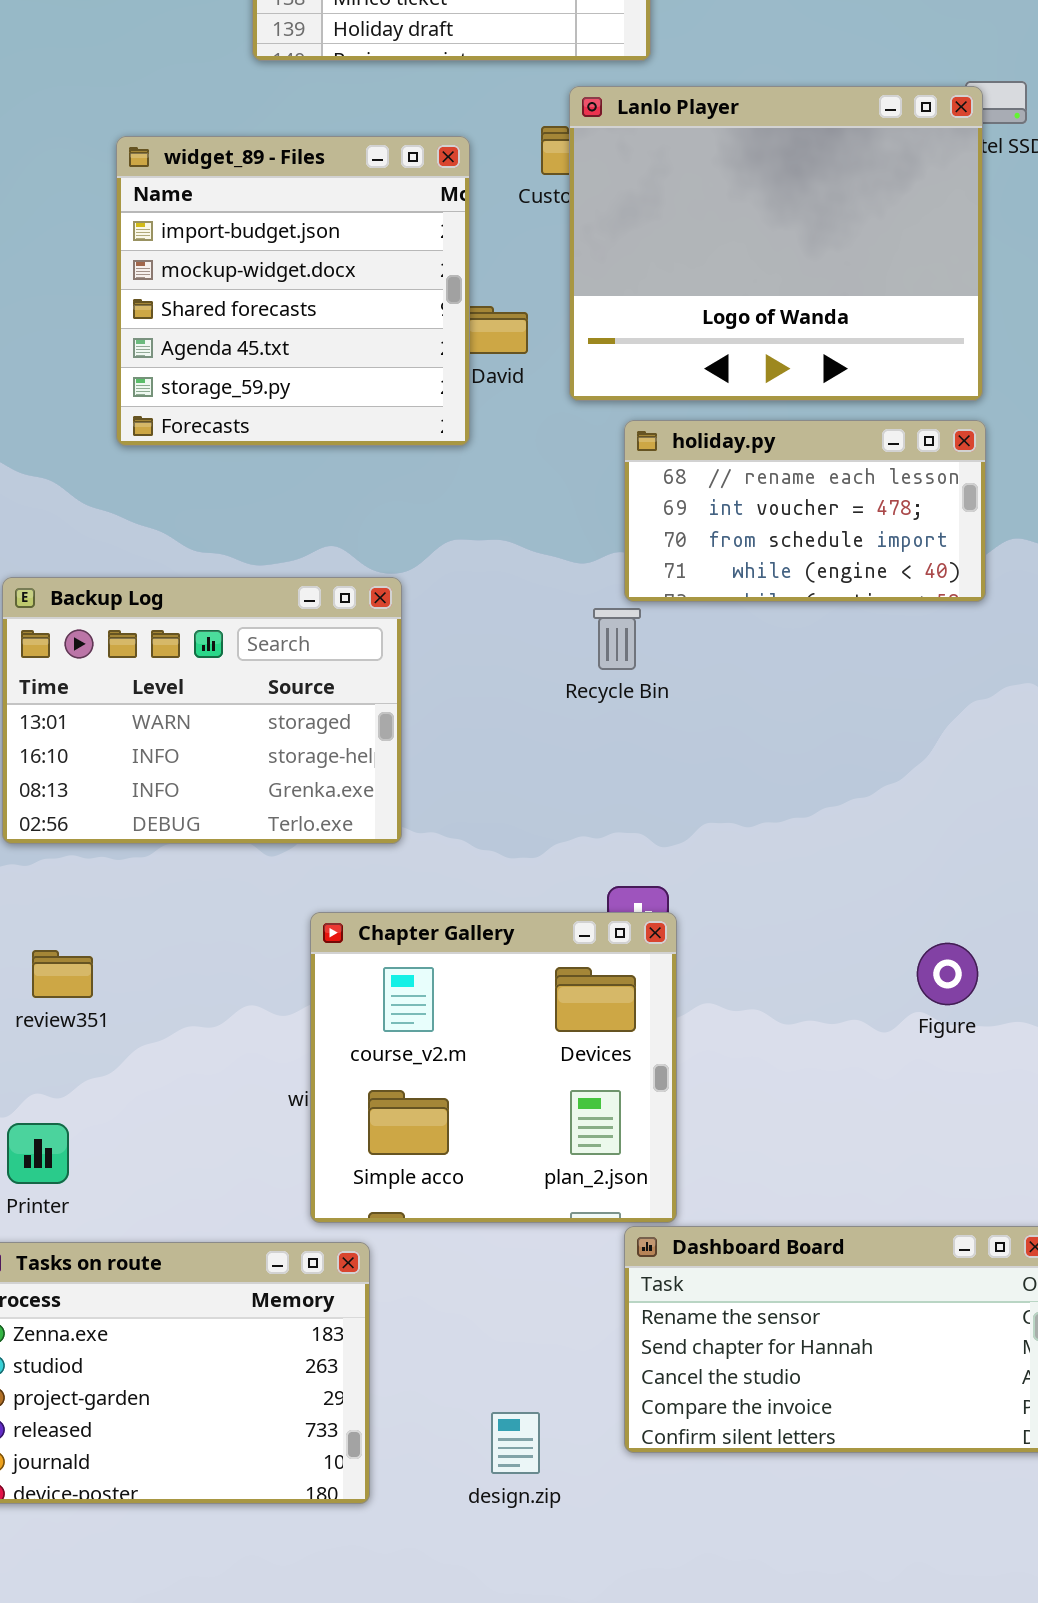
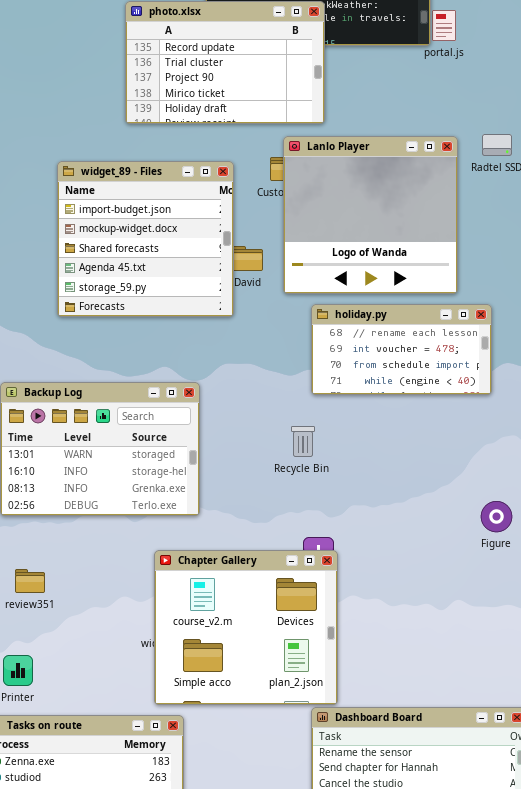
Lanlo Player: [569,86,983,401] -> [283,136,458,294], resized
Recycle Bin: [593,608,641,670] -> [291,426,315,457], moved
Figure: [917,943,978,1005] -> [481,501,512,532], moved

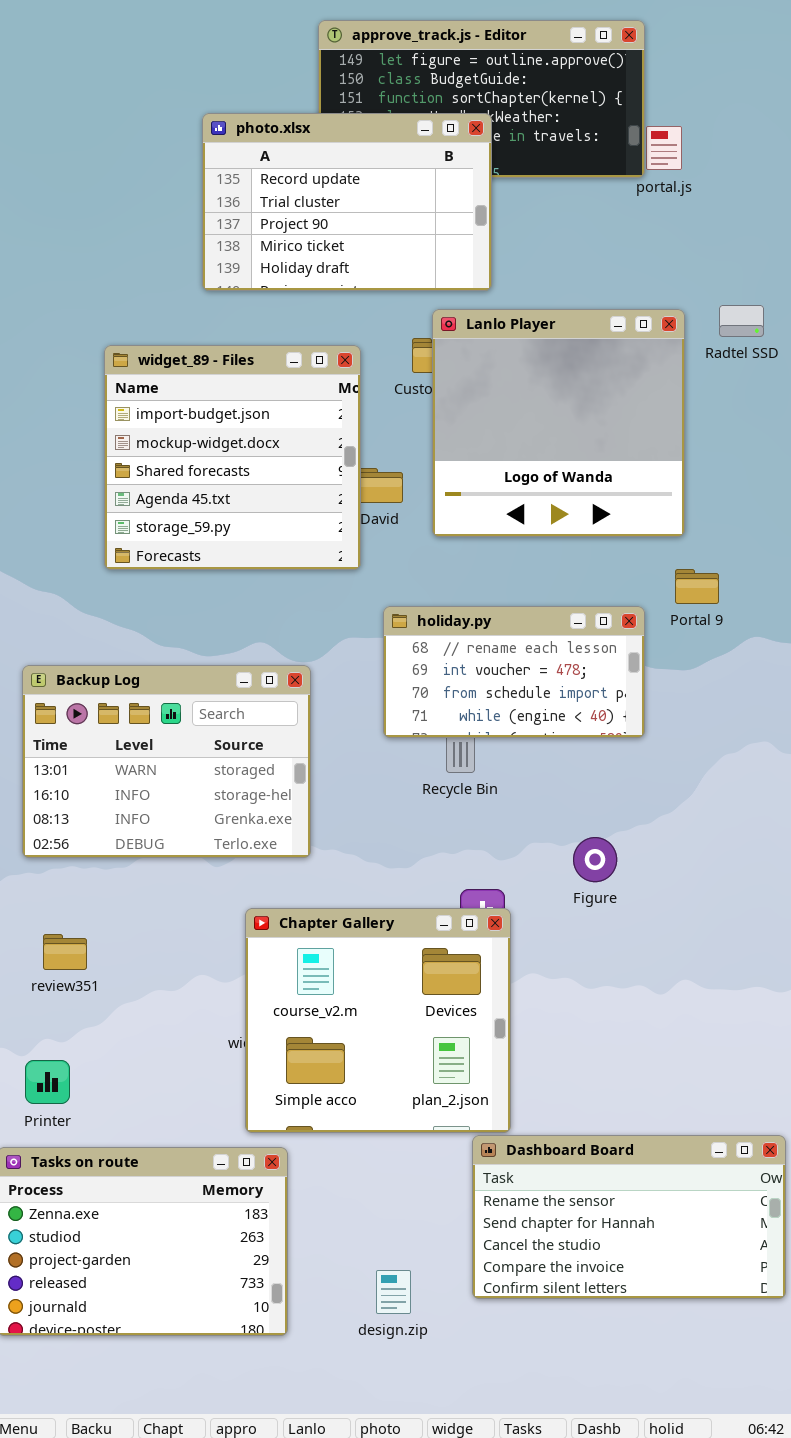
holiday.py: [311,304,492,395] -> [383,606,645,738], moved
Figure: [481,501,512,532] -> [573,837,617,882], moved

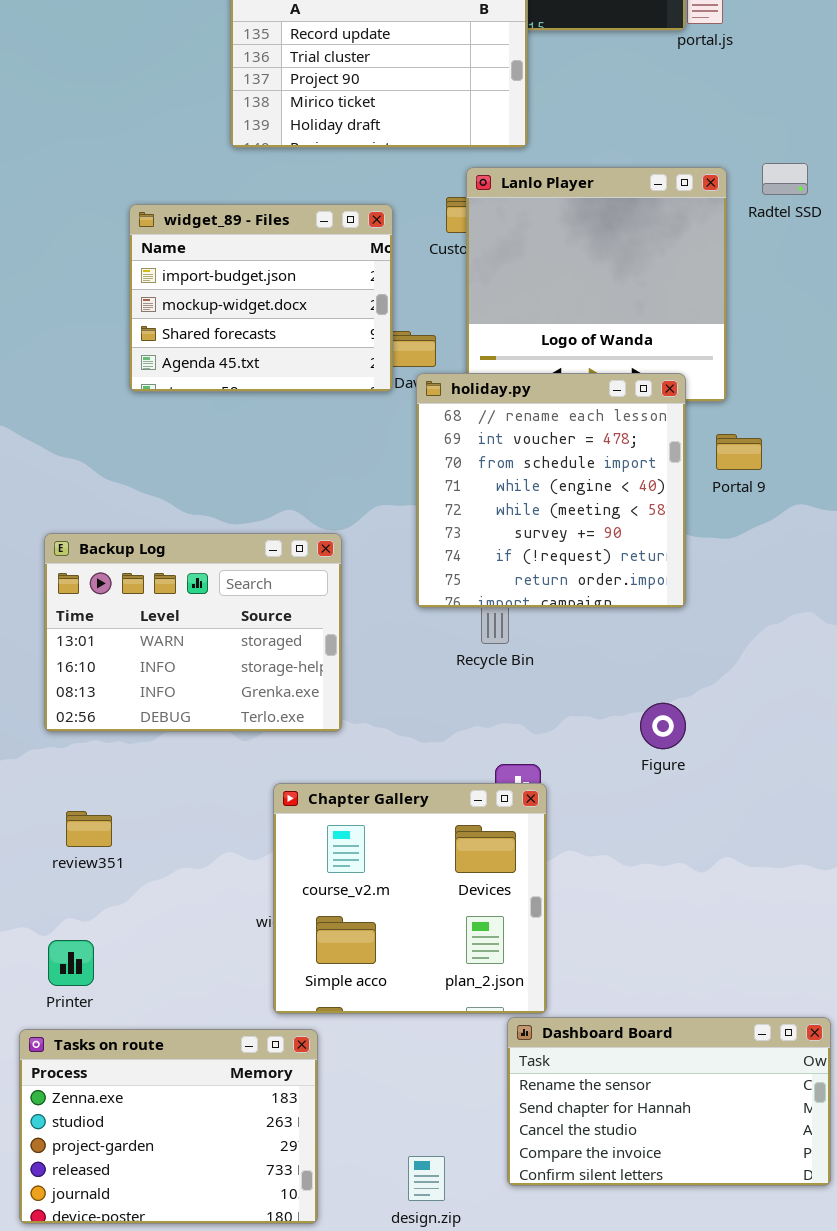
widget_89 - Files: [104,345,361,570] -> [129,204,393,392], resized
holiday.py: [383,606,645,738] -> [416,373,686,608], resized
Figure: [573,837,617,882] -> [640,703,686,749], moved

